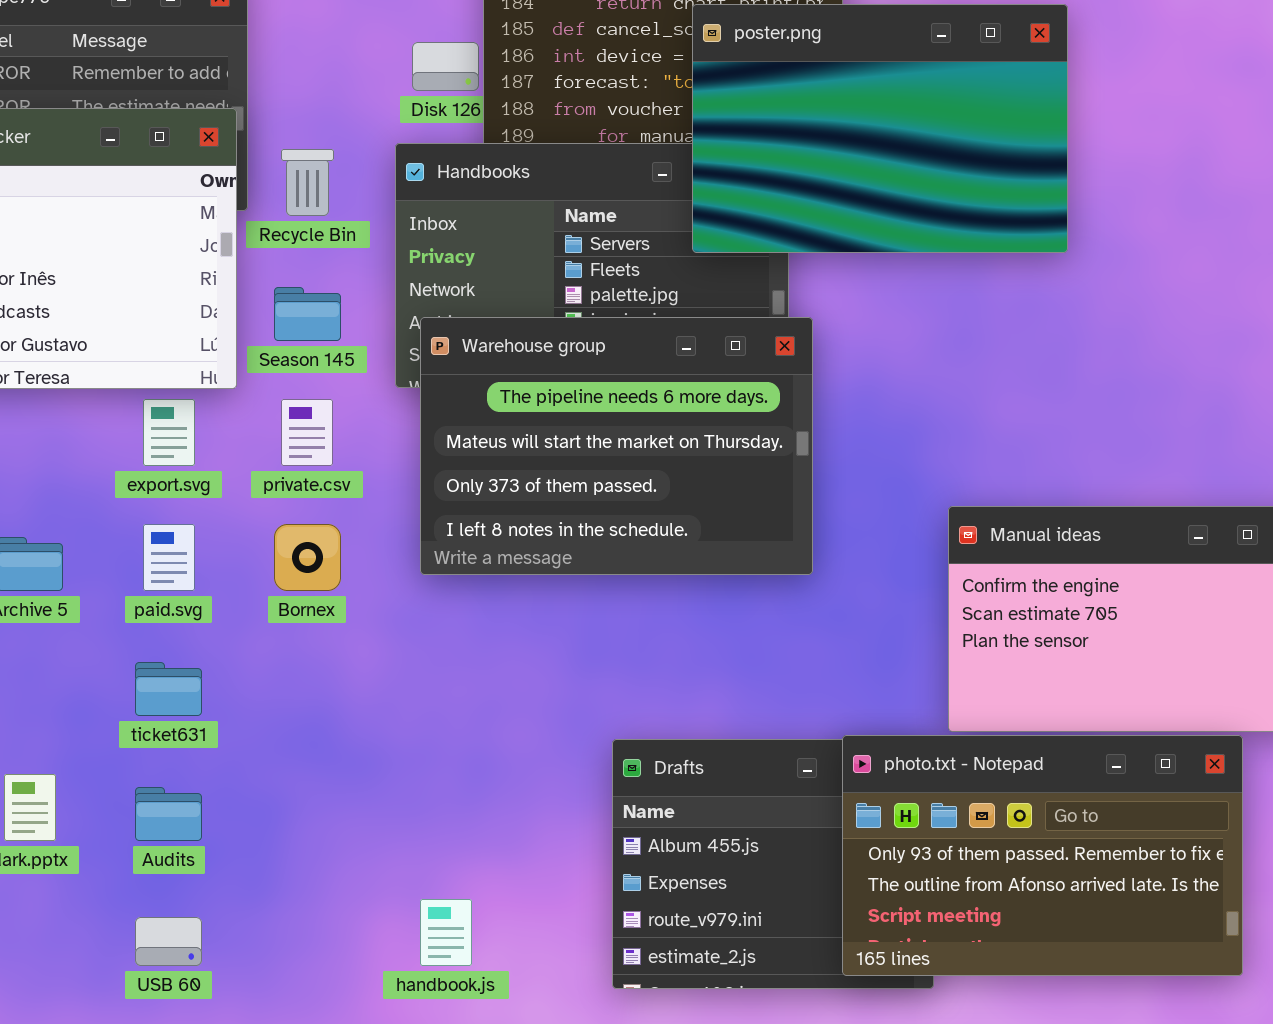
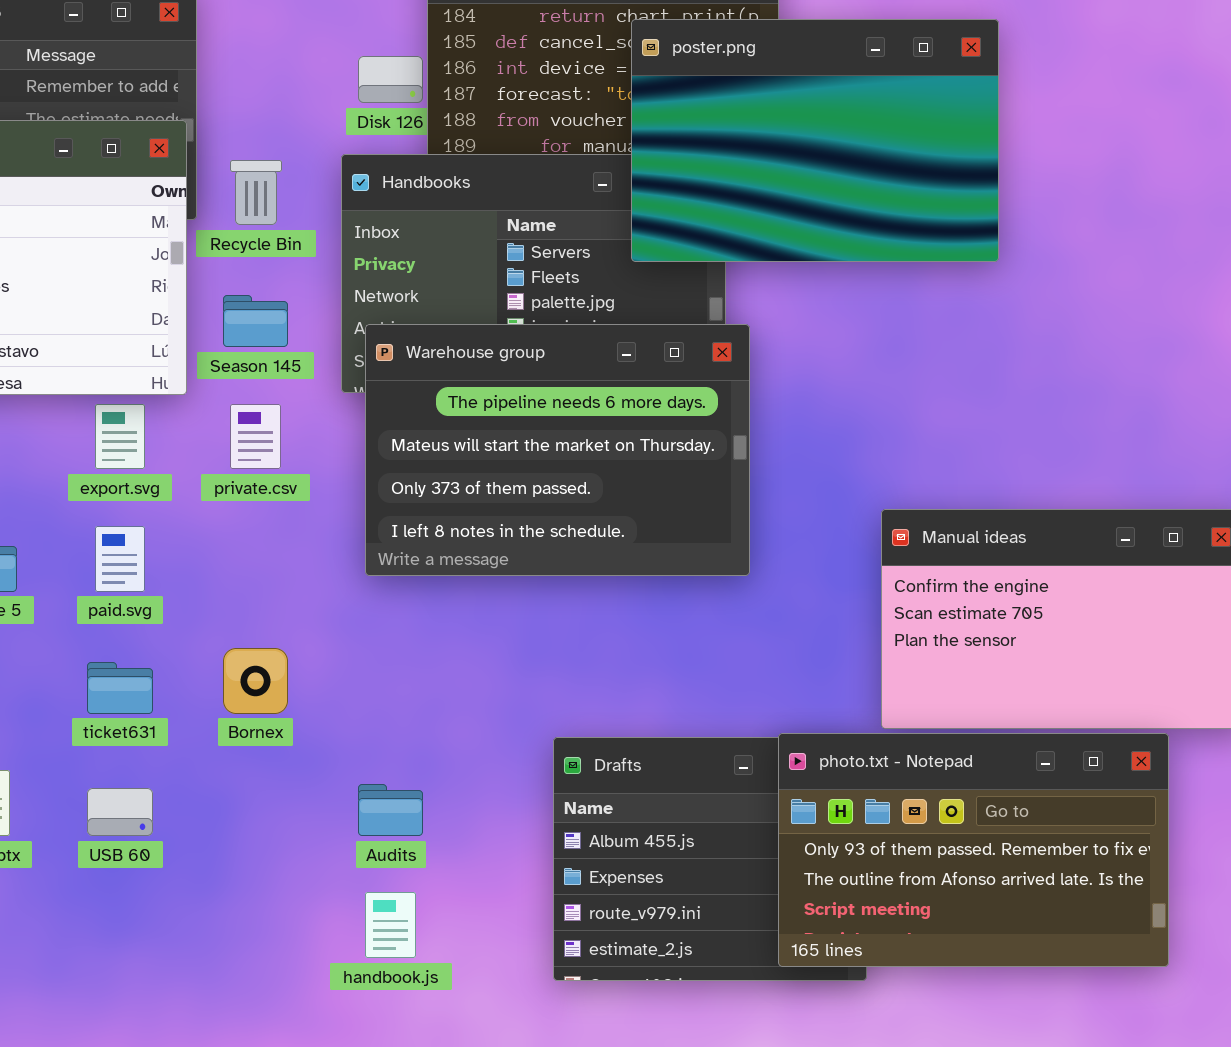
Bornex: [274,524,341,591] -> [223,648,288,714], moved
Audits: [135,787,202,841] -> [358,784,423,836], moved
USB 60: [135,917,202,966] -> [87,788,153,836], moved

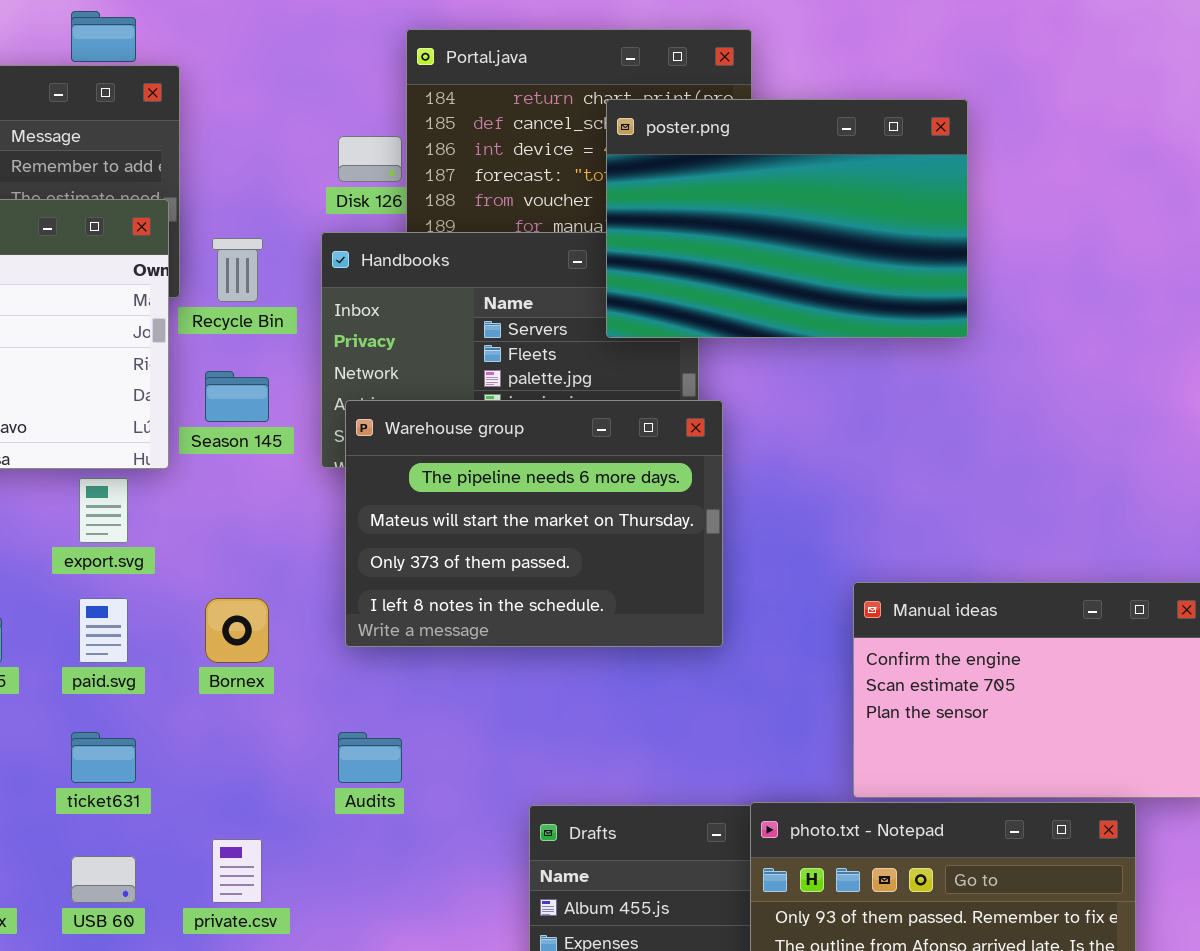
private.csv: [230,404,281,469] -> [212,839,262,903], moved
Bornex: [223,648,288,714] -> [205,598,269,663], moved
Audits: [358,784,423,836] -> [338,732,402,783], moved

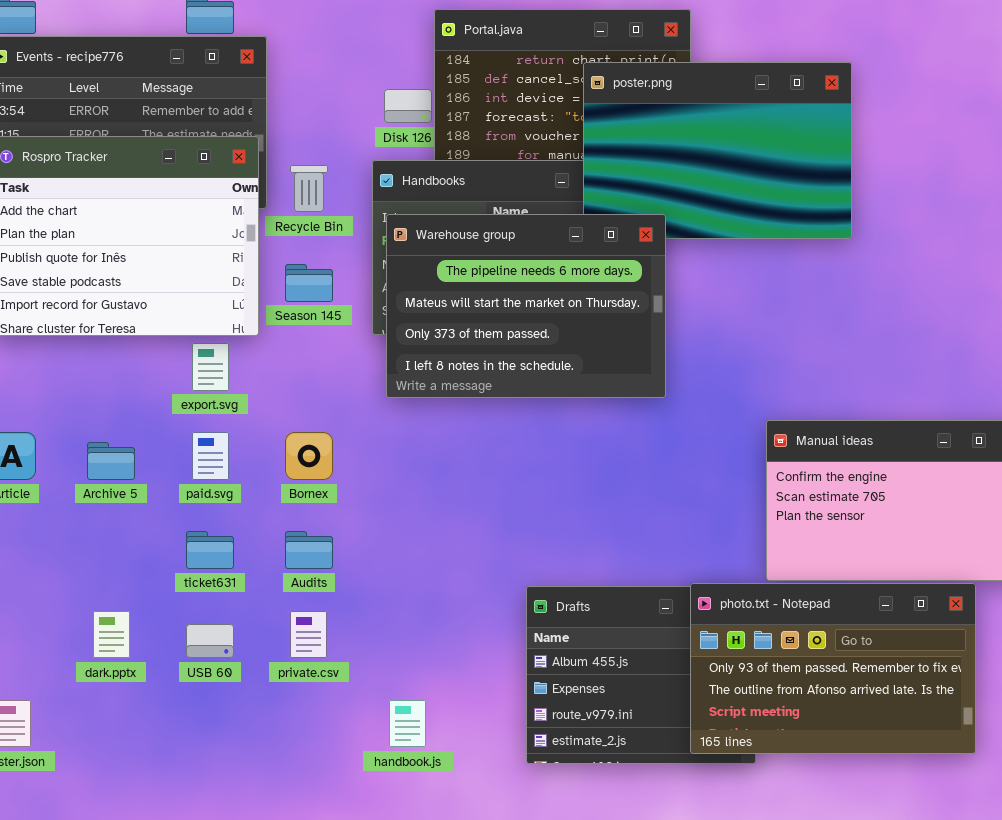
Warehouse group: [345,400,723,647] -> [386,214,666,398], moved
Audits: [338,732,402,783] -> [285,531,333,569], moved

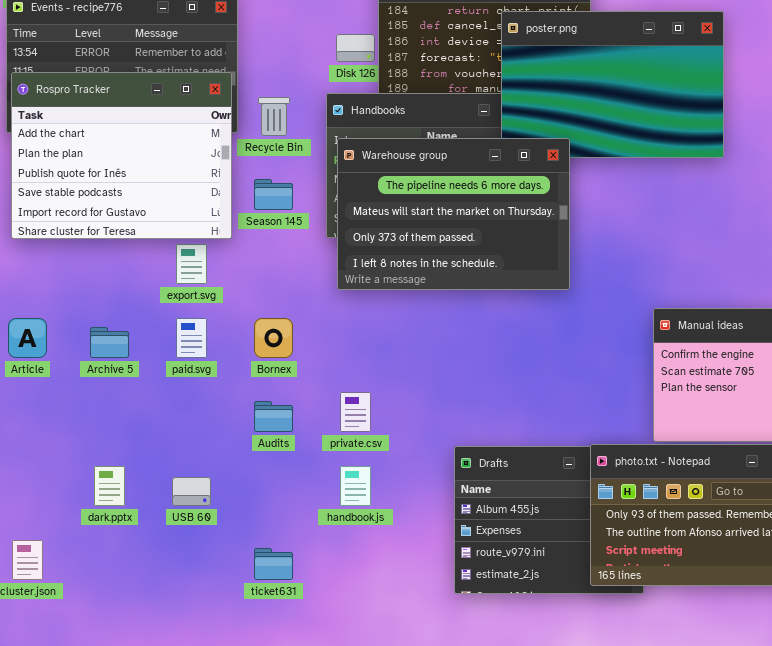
ticket631: [186,531,234,569] -> [254,548,293,580], moved
private.csv: [290,611,327,658] -> [340,392,371,432], moved
handbook.js: [389,700,426,747] -> [340,466,371,506], moved

